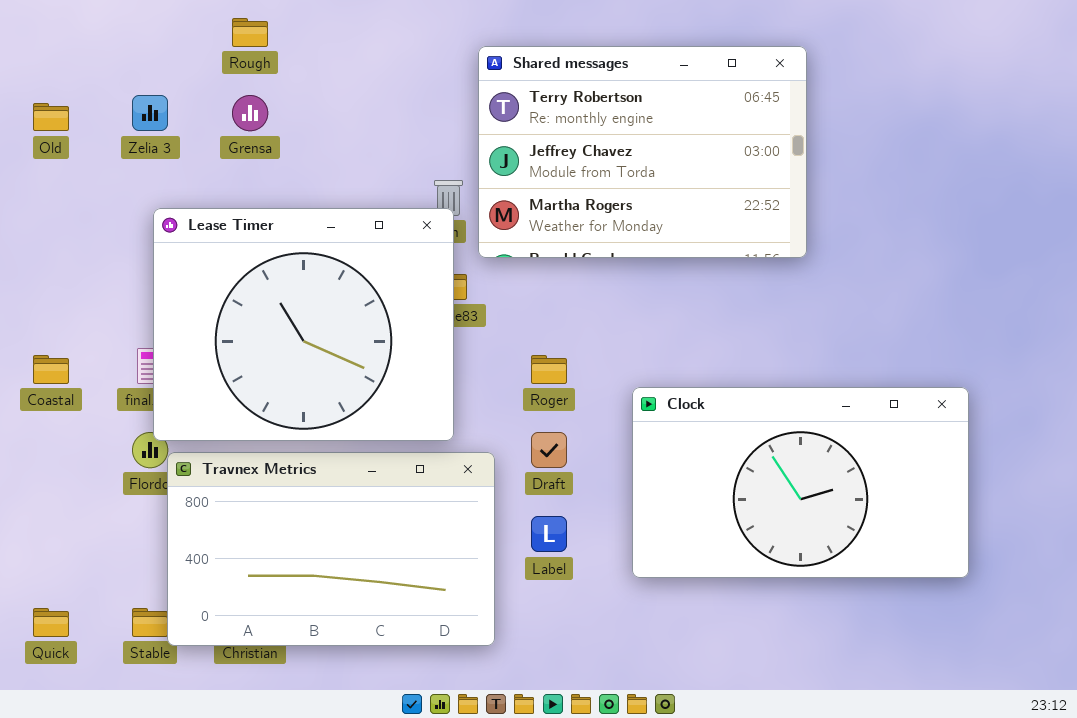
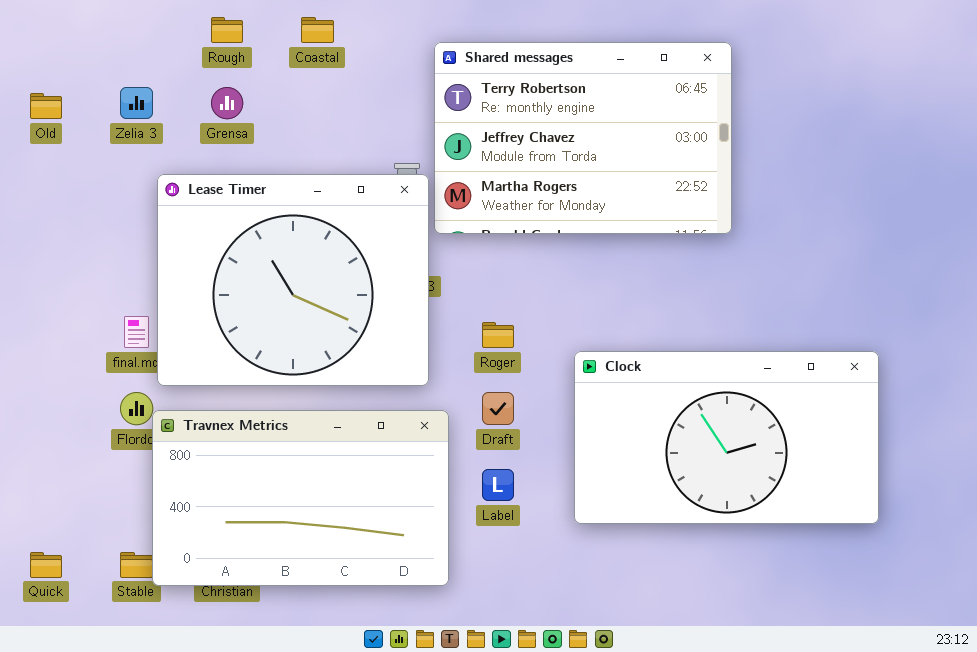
Lease Timer: [153,208,454,441] -> [157,174,429,386], moved
Coastal: [33,355,69,384] -> [301,17,334,43], moved

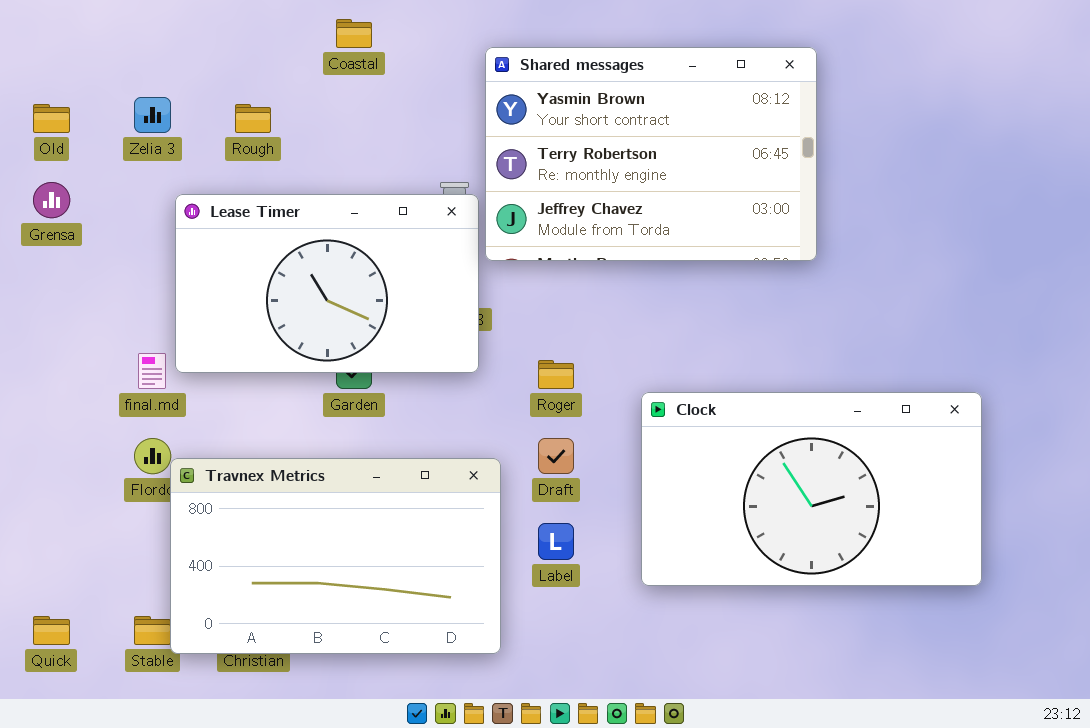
Rough: [211,17,243,43] -> [235,104,271,133], moved
Shared messages: [434,42,732,234] -> [485,47,817,261], scrolled up 1 row
Grensa: [211,87,243,119] -> [33,182,70,218], moved
Lease Timer: [157,174,429,386] -> [175,194,479,373], resized

